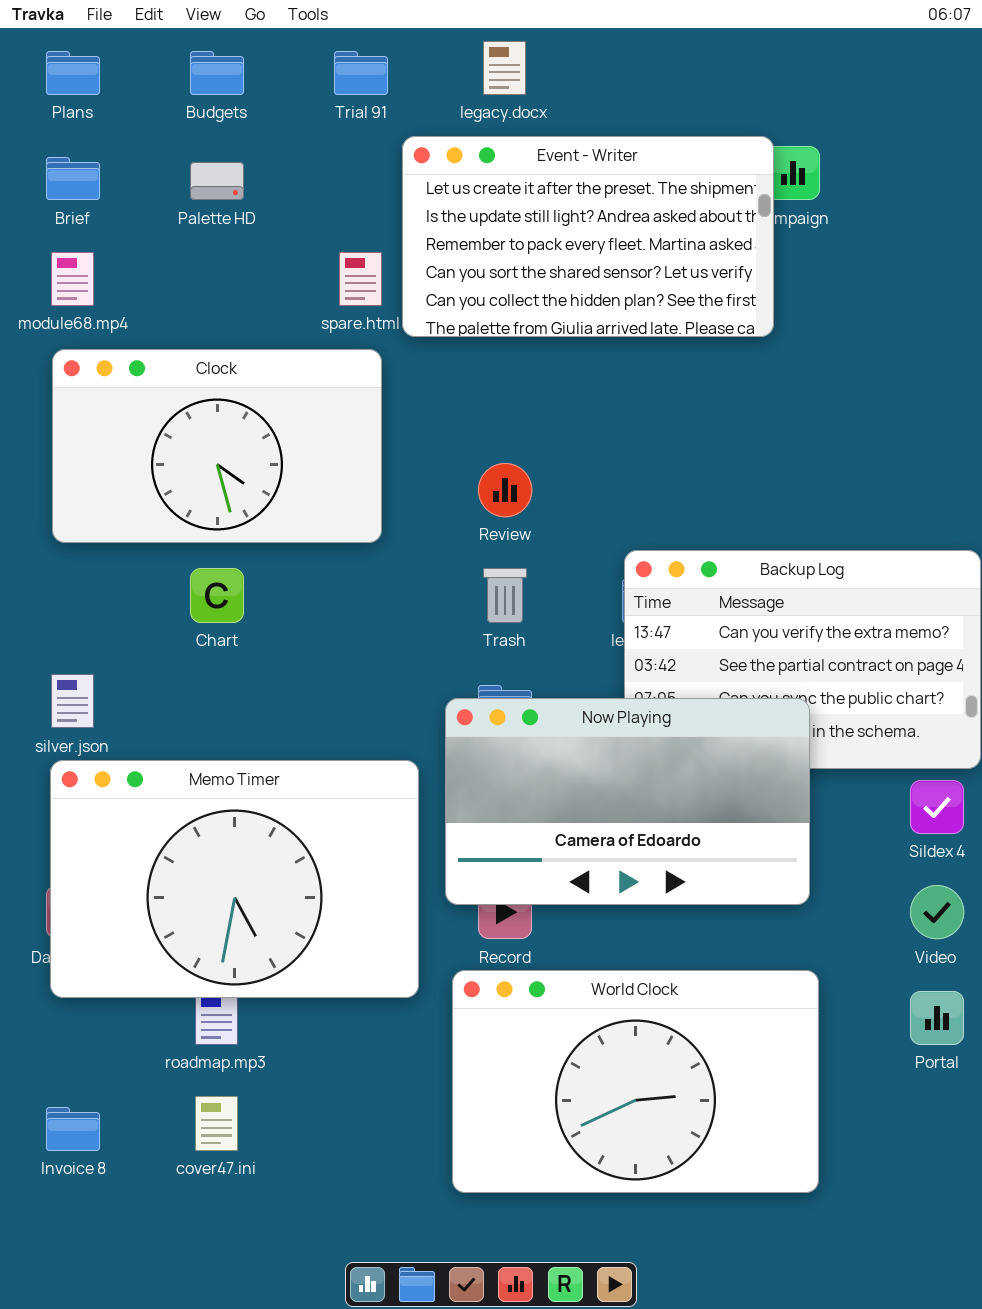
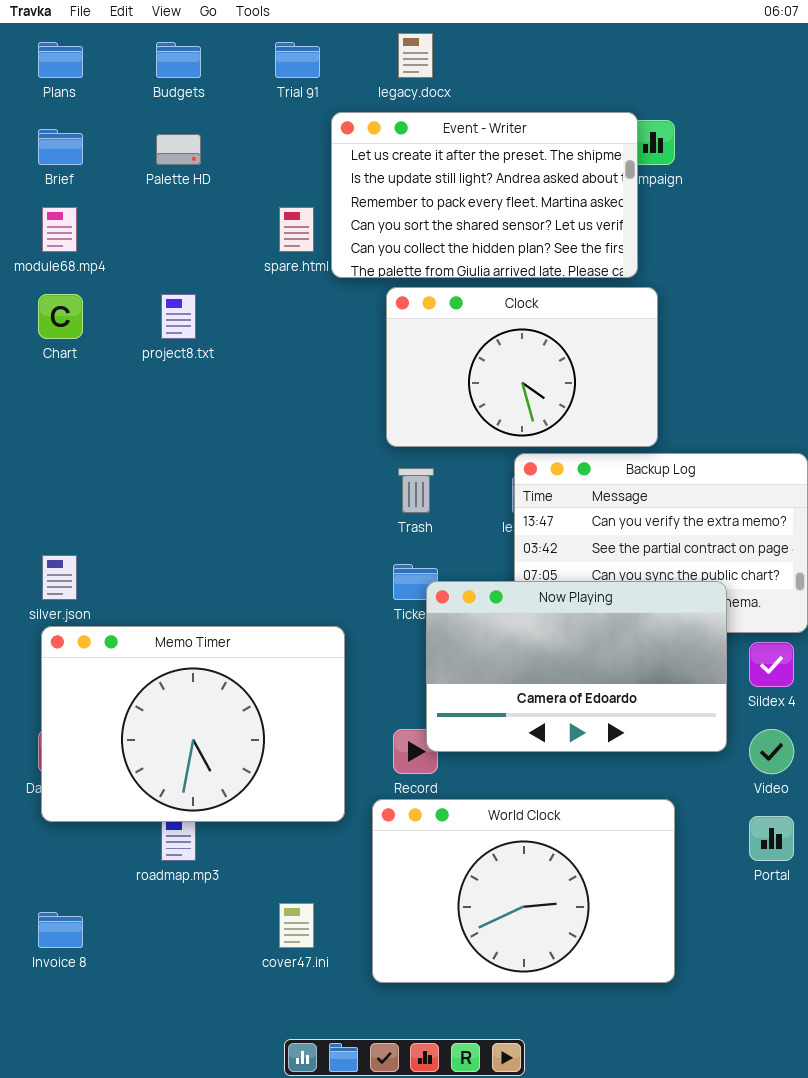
Clock: [52,349,382,543] -> [386,287,658,447], moved
Chart: [190,568,244,623] -> [38,294,83,339], moved
Now Playing: [445,698,810,905] -> [426,581,727,752], moved
cover47.ini: [195,1096,238,1151] -> [279,903,314,948], moved

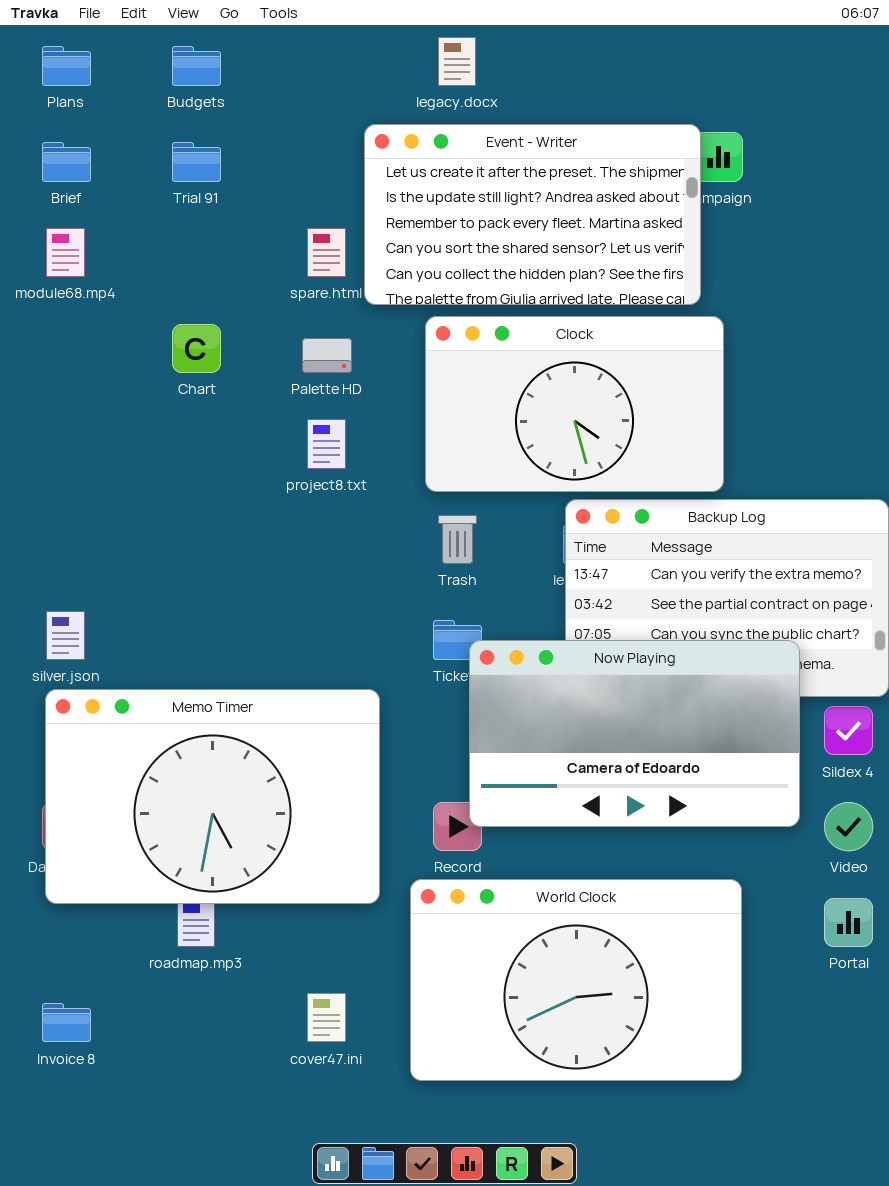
Trial 91: [275,42,320,78] -> [172,142,221,182], moved
Palette HD: [156,134,201,165] -> [302,338,352,373], moved
Chart: [38,294,83,339] -> [172,324,221,373], moved
project8.txt: [161,294,196,339] -> [307,419,346,469], moved

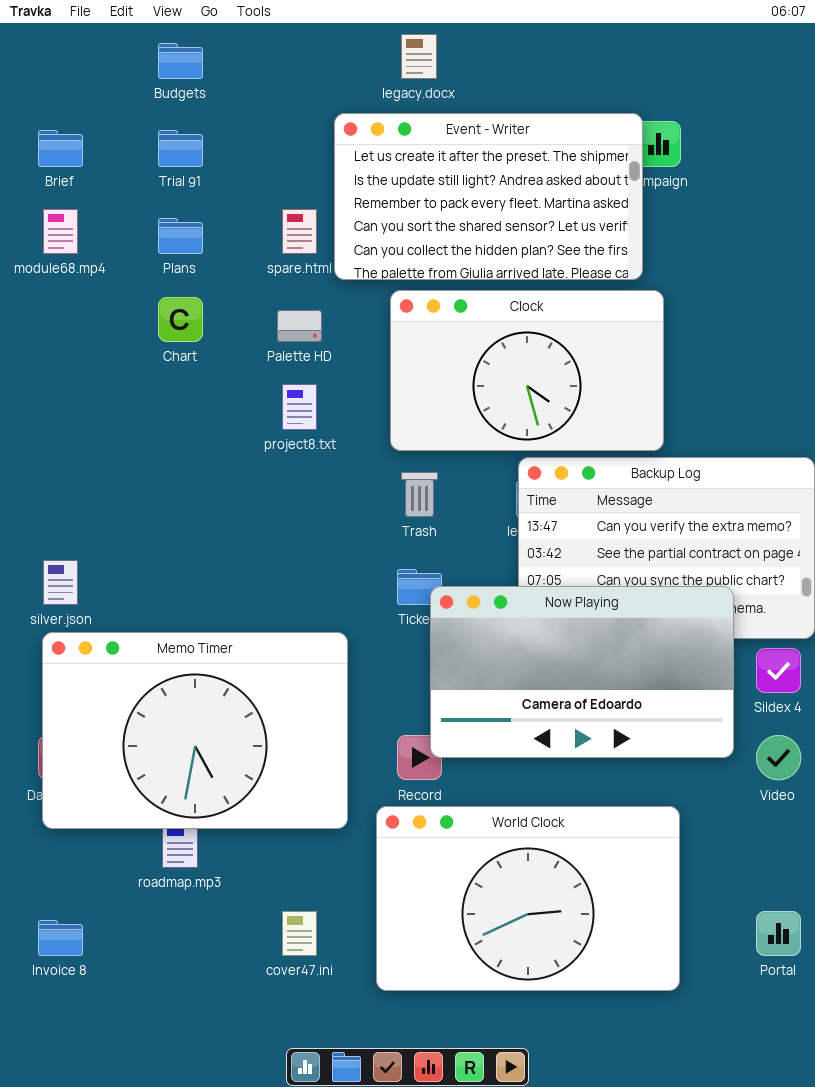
Plans: [42,46,91,86] -> [158,218,203,254], moved
Portal: [824,898,873,947] -> [756,911,801,956], moved

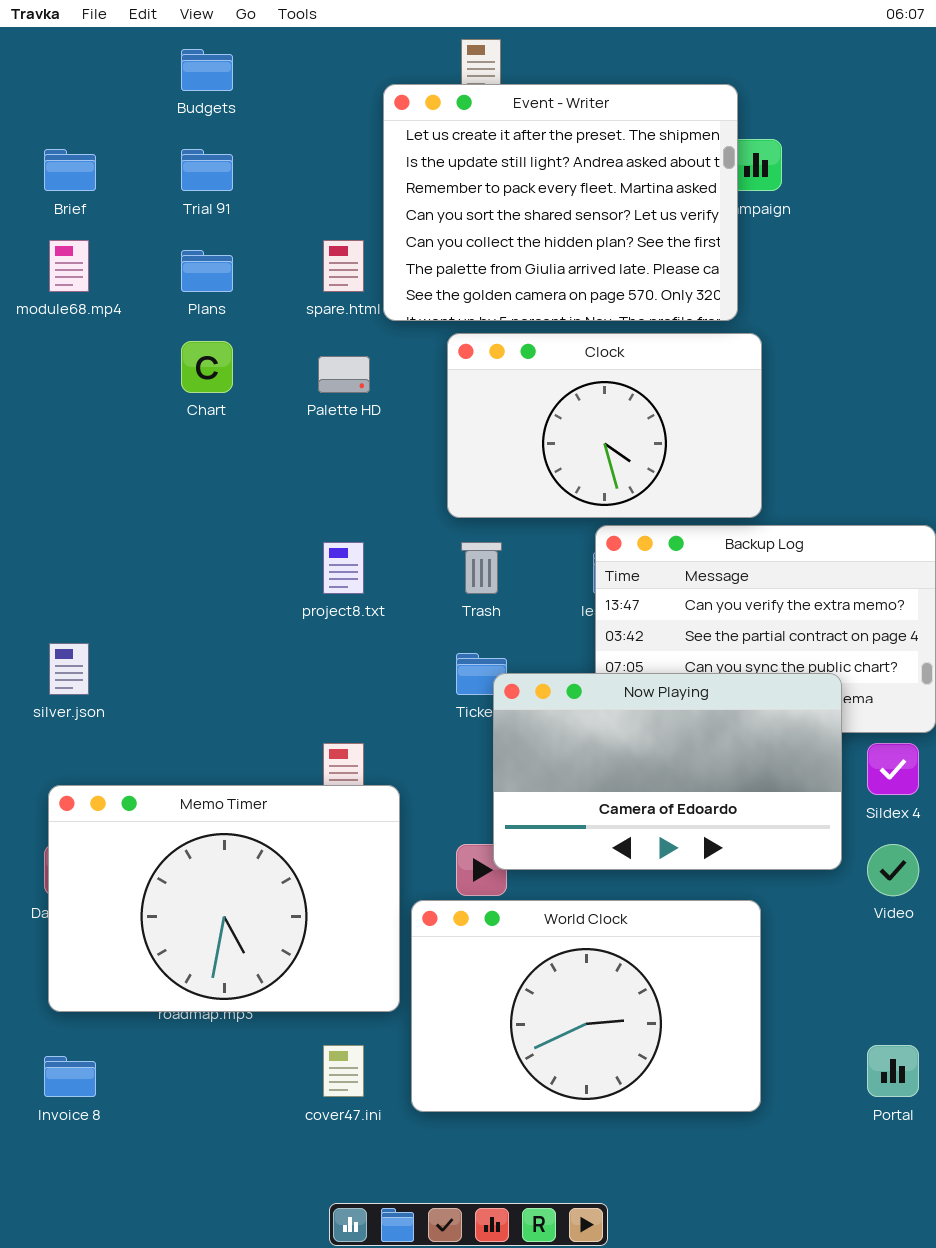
Event - Writer: [334,113,643,280] -> [383,84,738,321], resized
project8.txt: [282,384,317,430] -> [323,542,364,594], moved
Memo Timer: [42,632,348,829] -> [48,785,400,1012], moved
World Clock: [376,806,680,991] -> [411,900,761,1112], moved

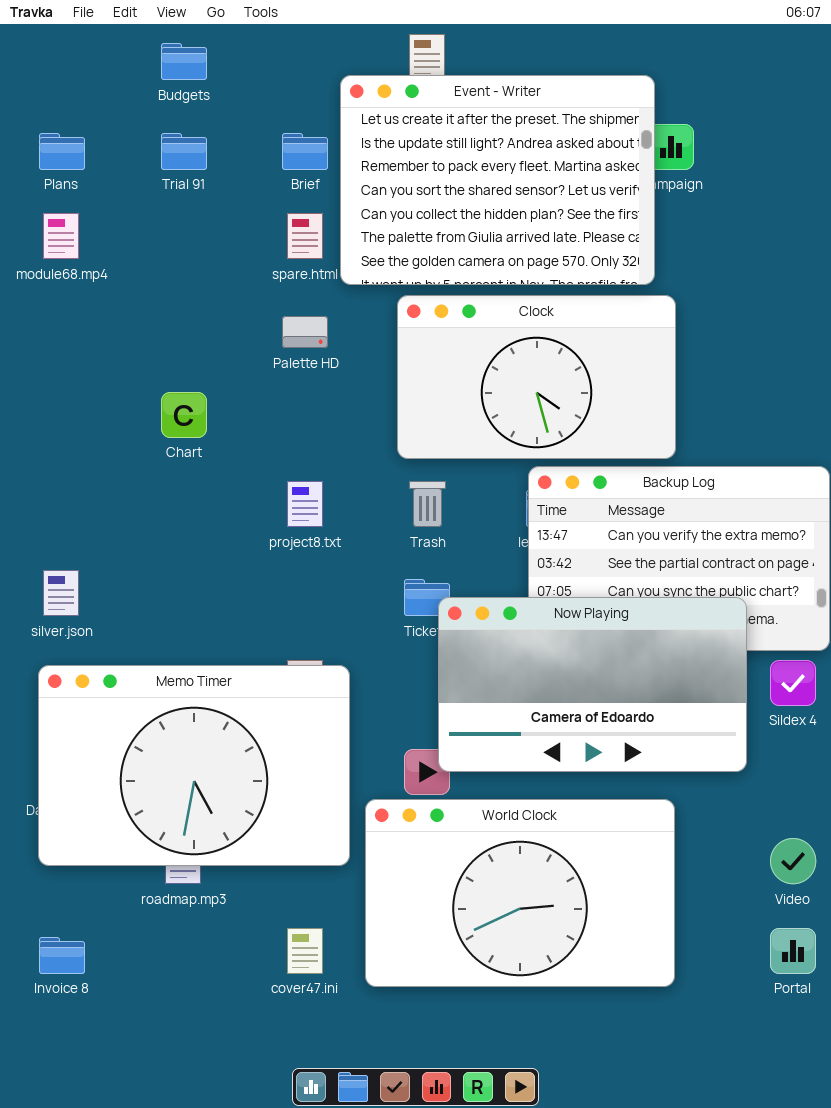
Brief: [44,149,96,191] -> [282,133,328,170], moved
Plans: [181,250,233,292] -> [39,133,85,170], moved
Chart: [181,341,233,393] -> [161,392,207,438], moved
Memo Timer: [48,785,400,1012] -> [38,665,350,866], moved
Video: [867,844,919,896] -> [770,838,816,884], moved

